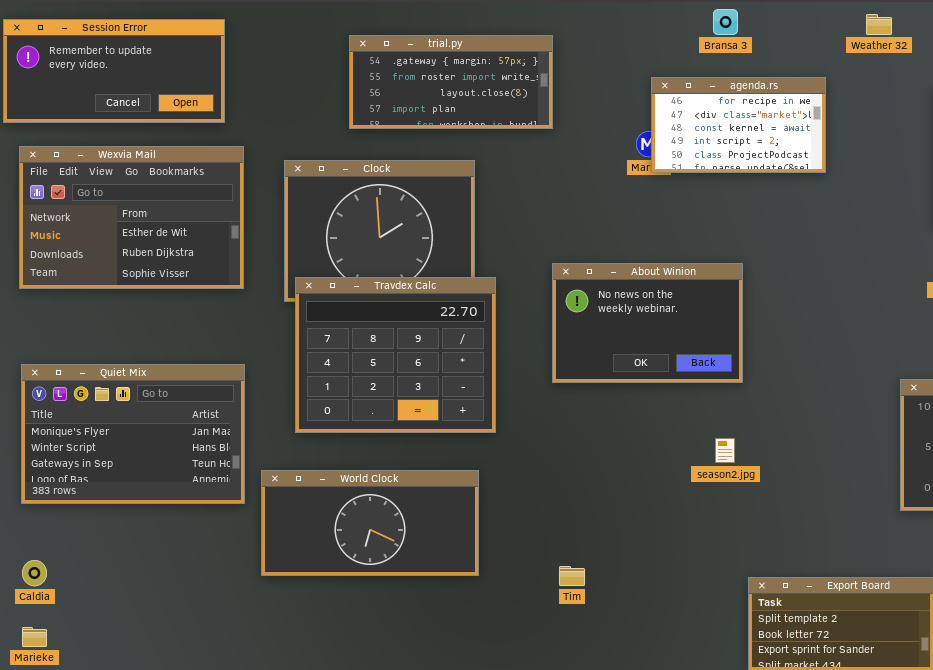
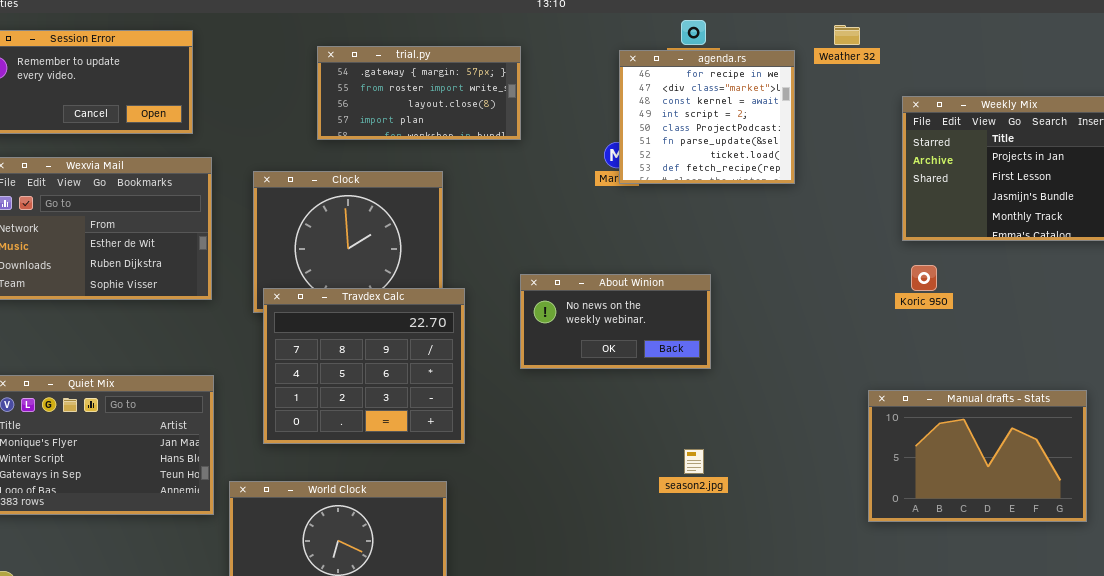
agenda.rs: [651,77,826,173] -> [619,50,795,184], resized
About Winion: [552,263,743,383] -> [520,274,711,369], resized

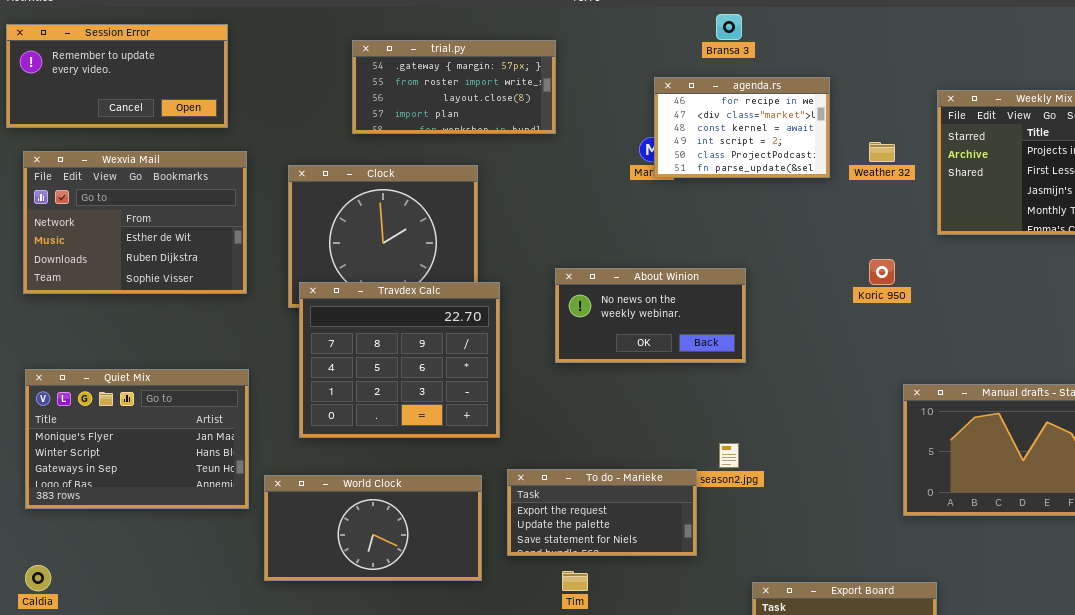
Weather 32: [834,25,860,45] -> [869,142,895,162], moved
agenda.rs: [619,50,795,184] -> [654,77,830,178], resized
Koric 950: [911,265,937,291] -> [869,259,895,285], moved
To do - Marieke: none -> [507,469,697,556], opened

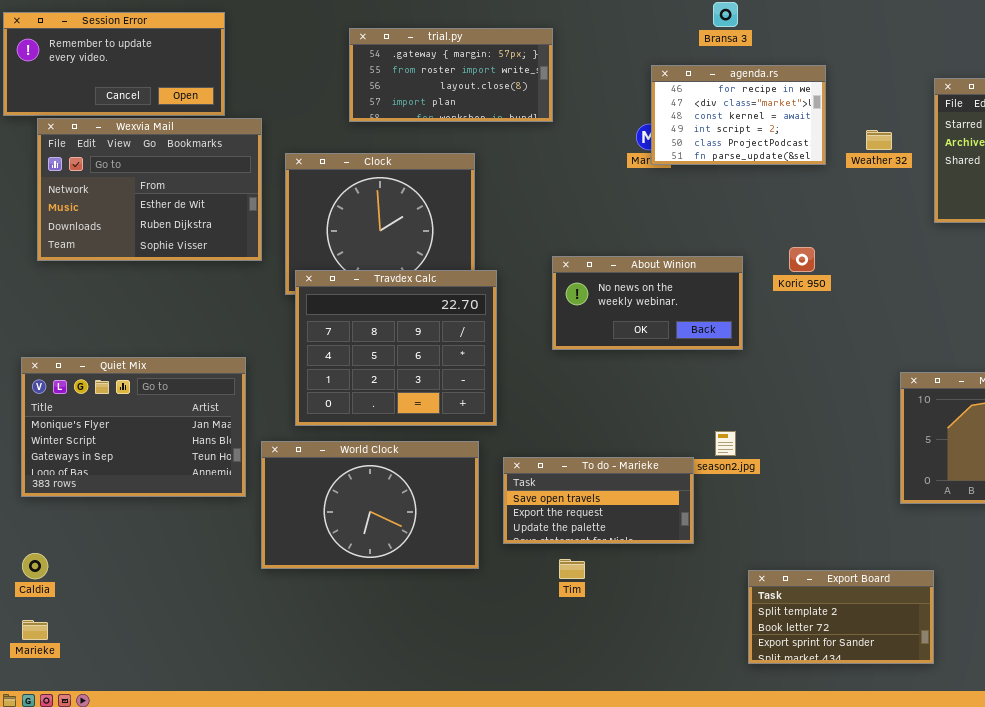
Wexvia Mail: [23,151,247,294] -> [37,118,262,261], moved
Koric 950: [869,259,895,285] -> [789,247,815,272], moved
To do - Marieke: [507,469,697,556] -> [503,457,694,544], scrolled up 1 row
World Clock: [264,475,482,581] -> [261,441,479,569], resized

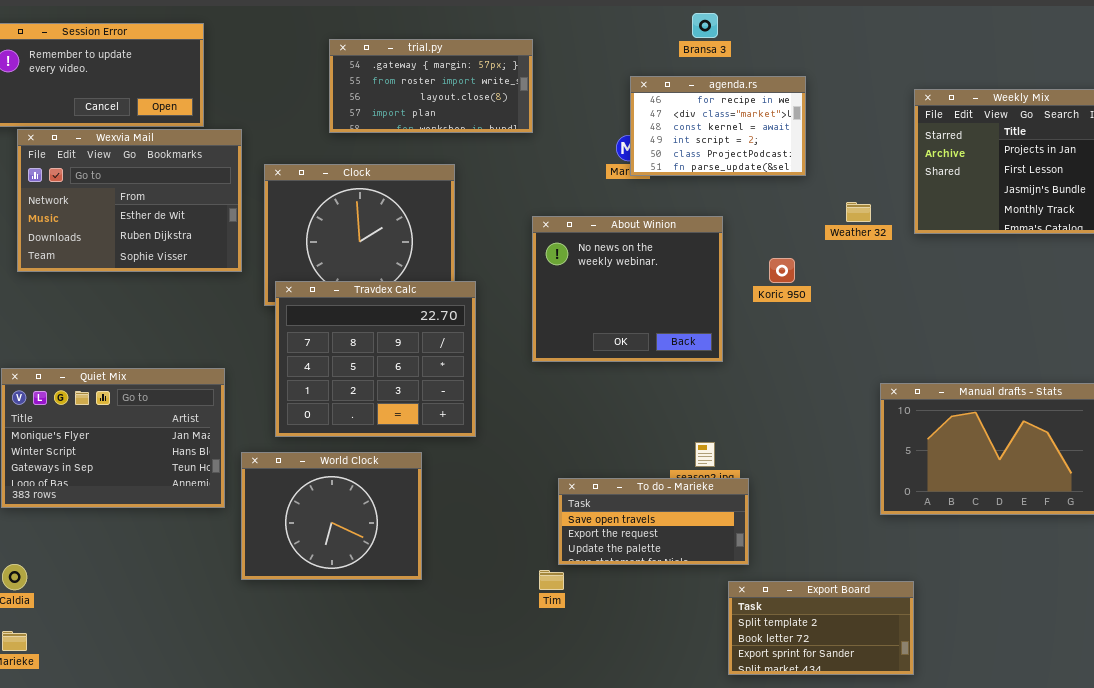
Weather 32: [866,130,892,150] -> [846,202,871,222], moved
About Winion: [552,256,743,350] -> [532,216,723,362], resized
World Clock: [261,441,479,569] -> [241,452,422,580], resized
To do - Marieke: [503,457,694,544] -> [558,478,749,565], moved

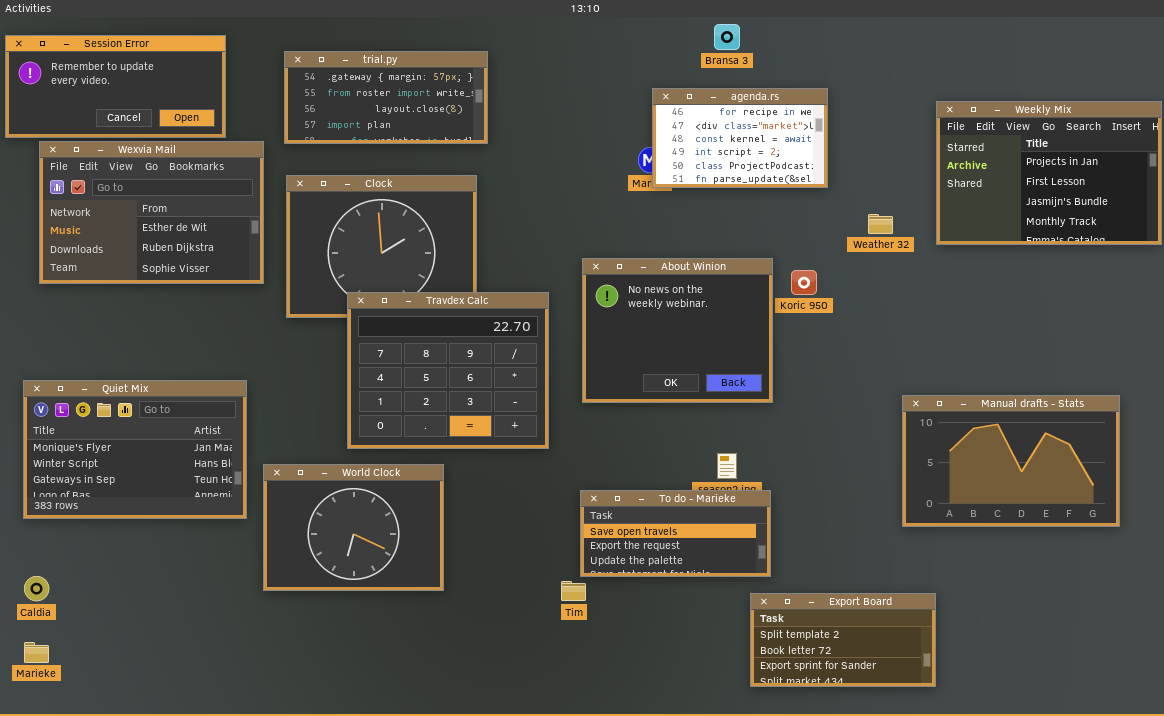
trial.py: [329,39,533,133] -> [284,51,488,144], moved
About Winion: [532,216,723,362] -> [582,258,773,403], moved
Travdex Calc: [275,281,476,437] -> [347,292,549,449], moved

